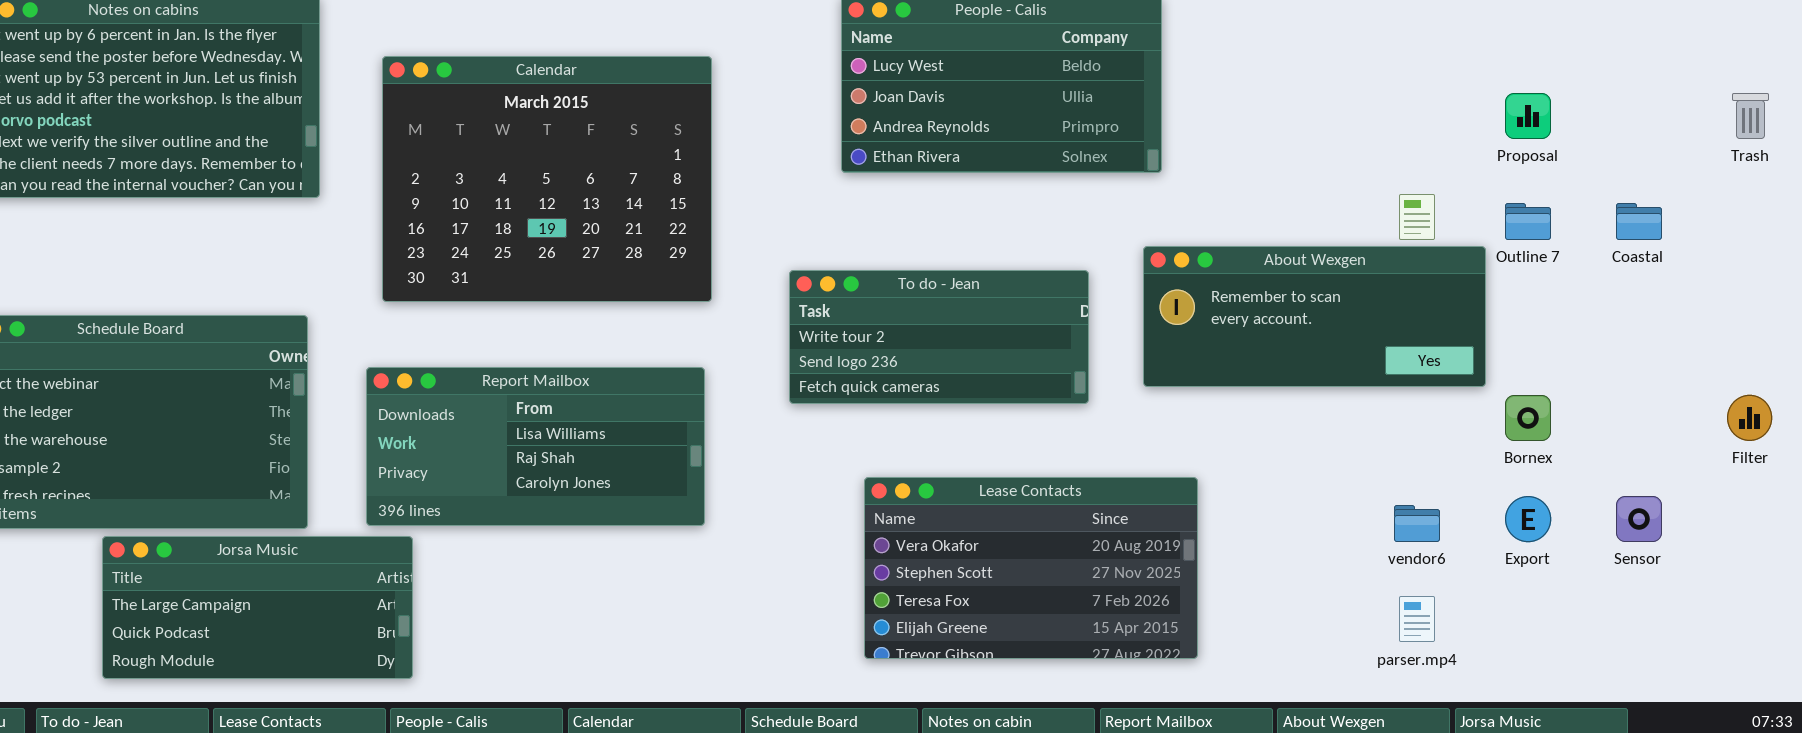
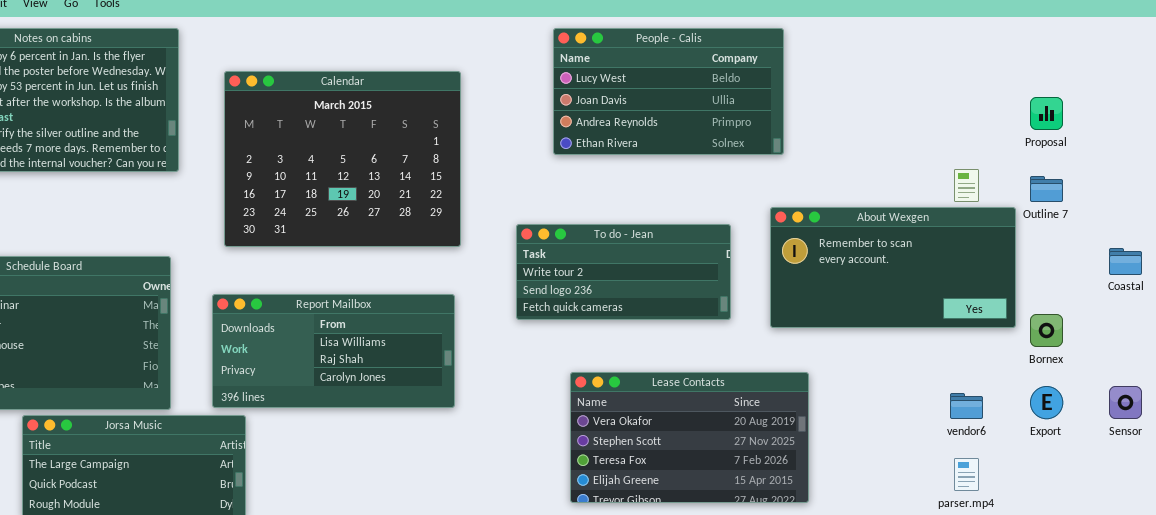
Coastal: [1616,203,1662,240] -> [1109,248,1142,275], moved
About Wexgen: [1143,246,1486,387] -> [770,207,1016,328], resized

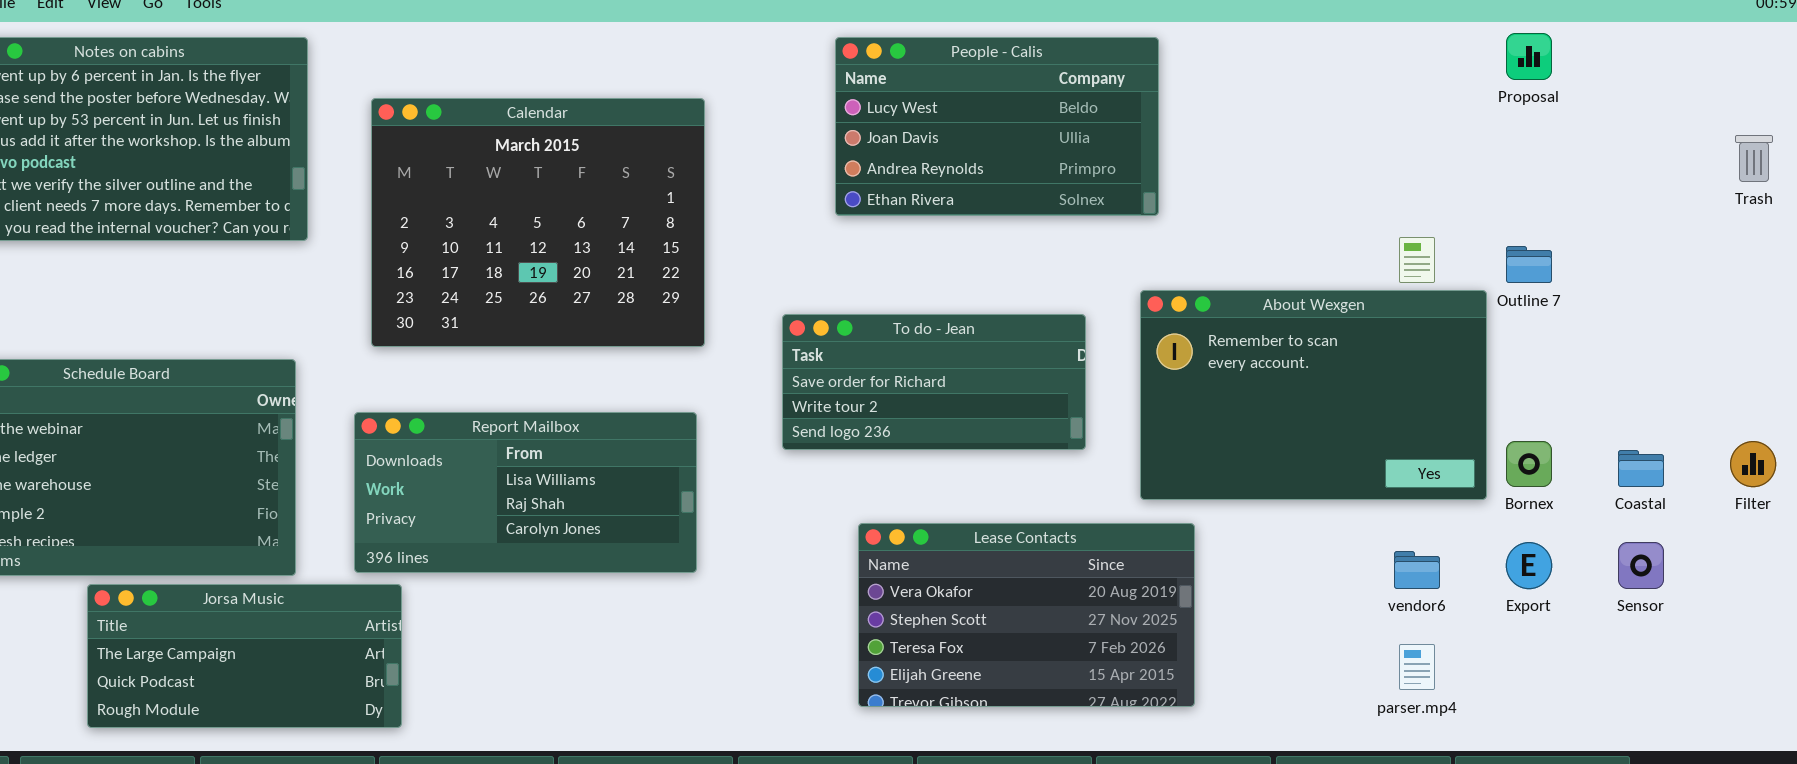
Proposal: [1030,97,1063,130] -> [1506,33,1552,80], moved
About Wexgen: [770,207,1016,328] -> [1140,290,1487,500], resized
To do - Jean: [516,224,731,320] -> [782,314,1086,450], scrolled up 1 row
Coastal: [1109,248,1142,275] -> [1618,450,1664,487], moved

